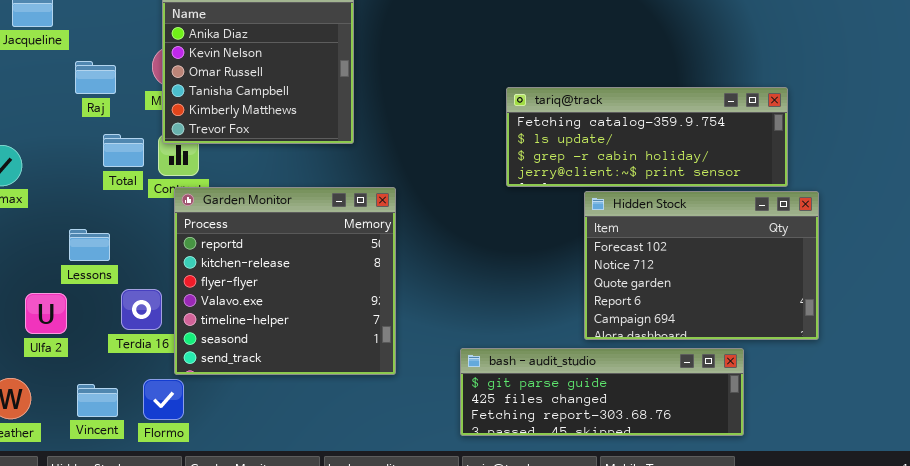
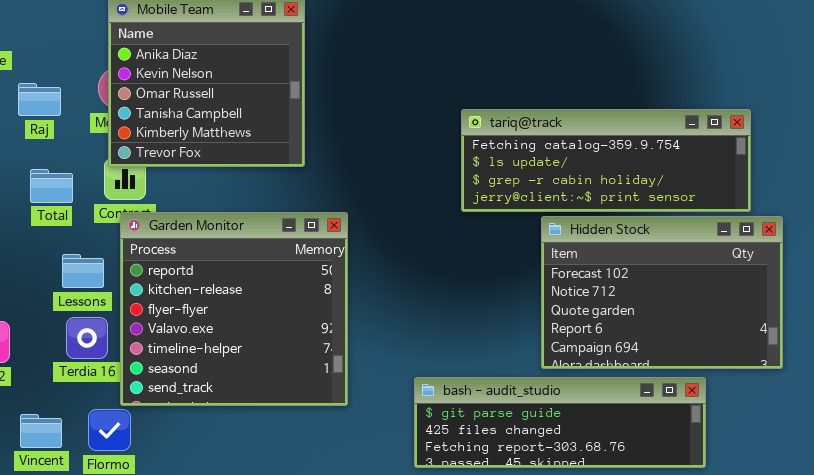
Total: [103,134,144,167] -> [30,169,73,203], moved
Lessons: [69,229,110,261] -> [62,254,104,288], moved

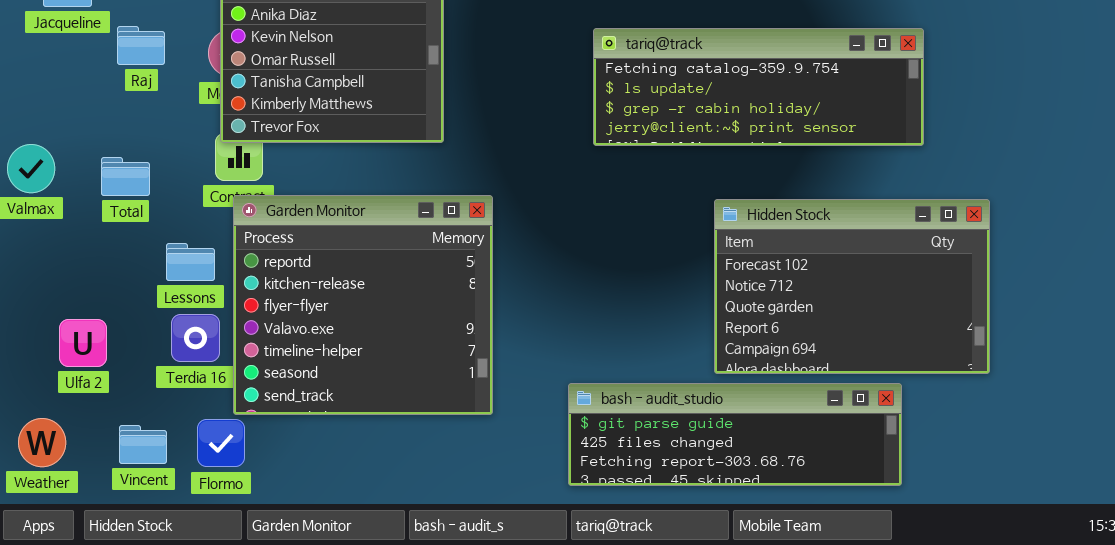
Raj: [18,83,61,116] -> [117,26,165,65], moved
tariq@track: [461,109,751,212] -> [593,28,924,146], moved
Total: [30,169,73,203] -> [101,157,150,196], moved

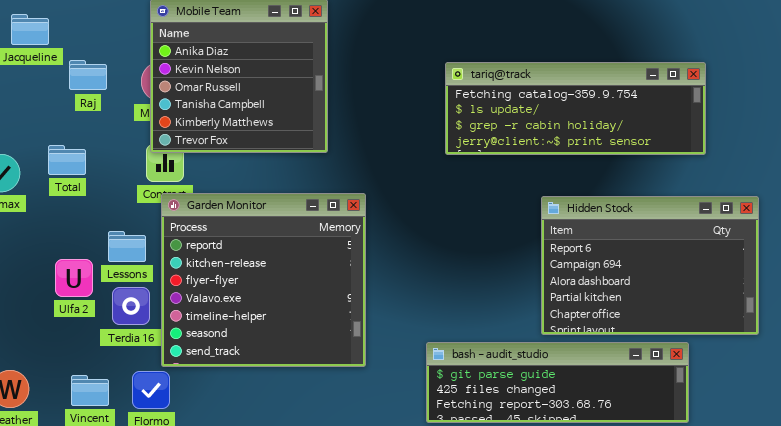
Total: [101,157,150,196] -> [48,145,86,175], moved
Hidden Stock: [714,199,990,374] -> [541,196,759,335], scrolled down 3 rows
Ulfa 2: [59,319,107,367] -> [55,259,93,297], moved

